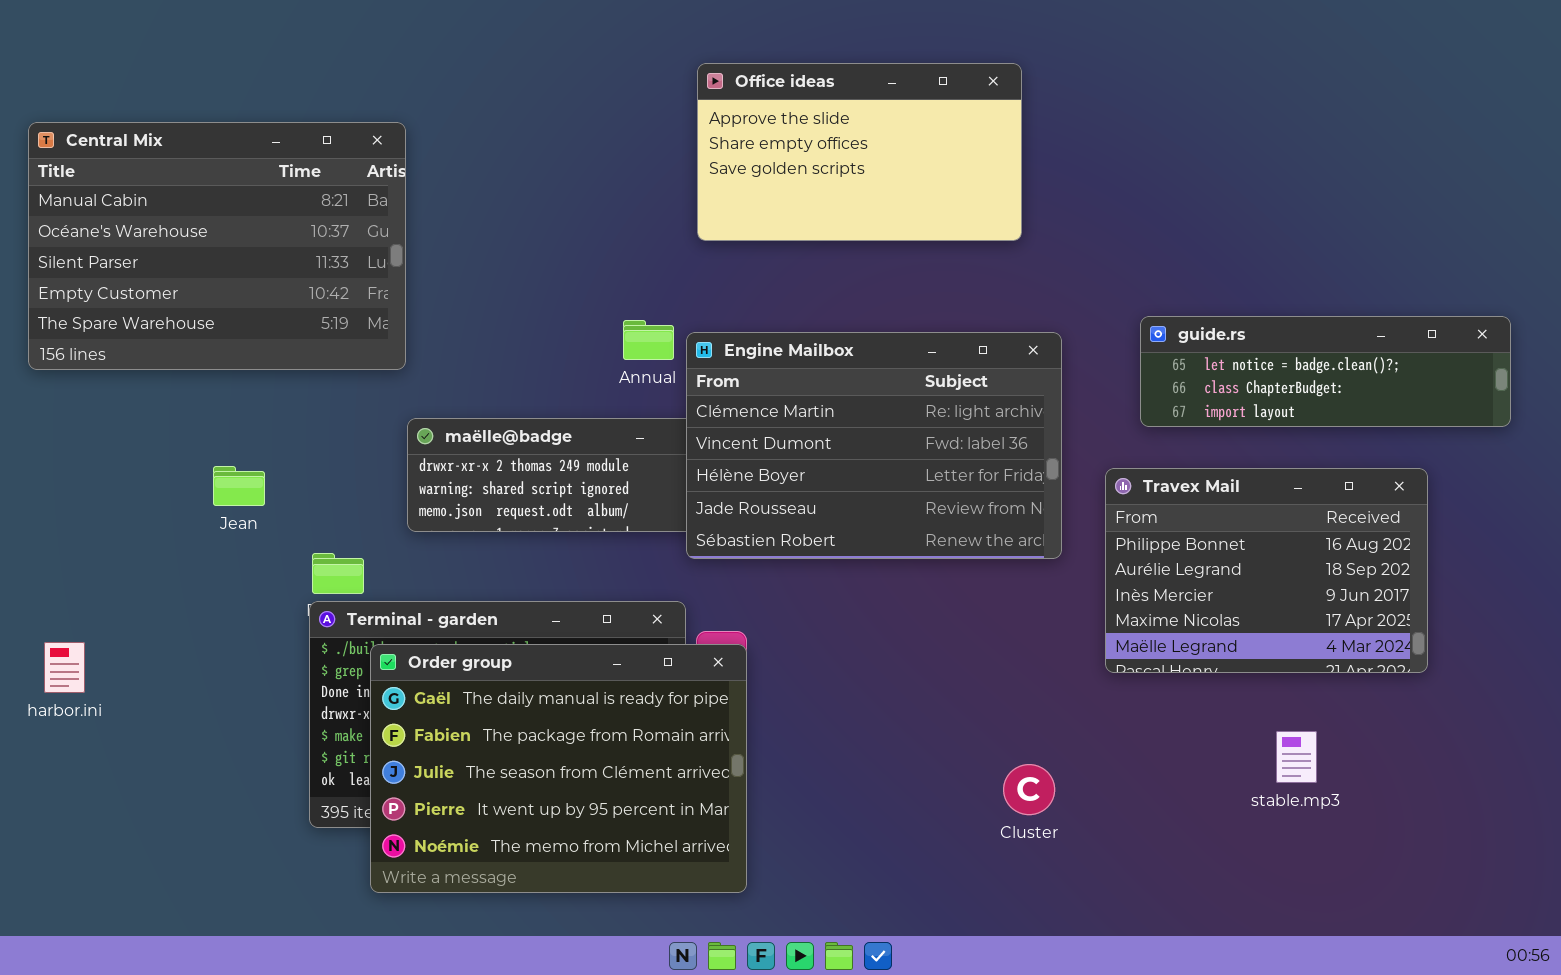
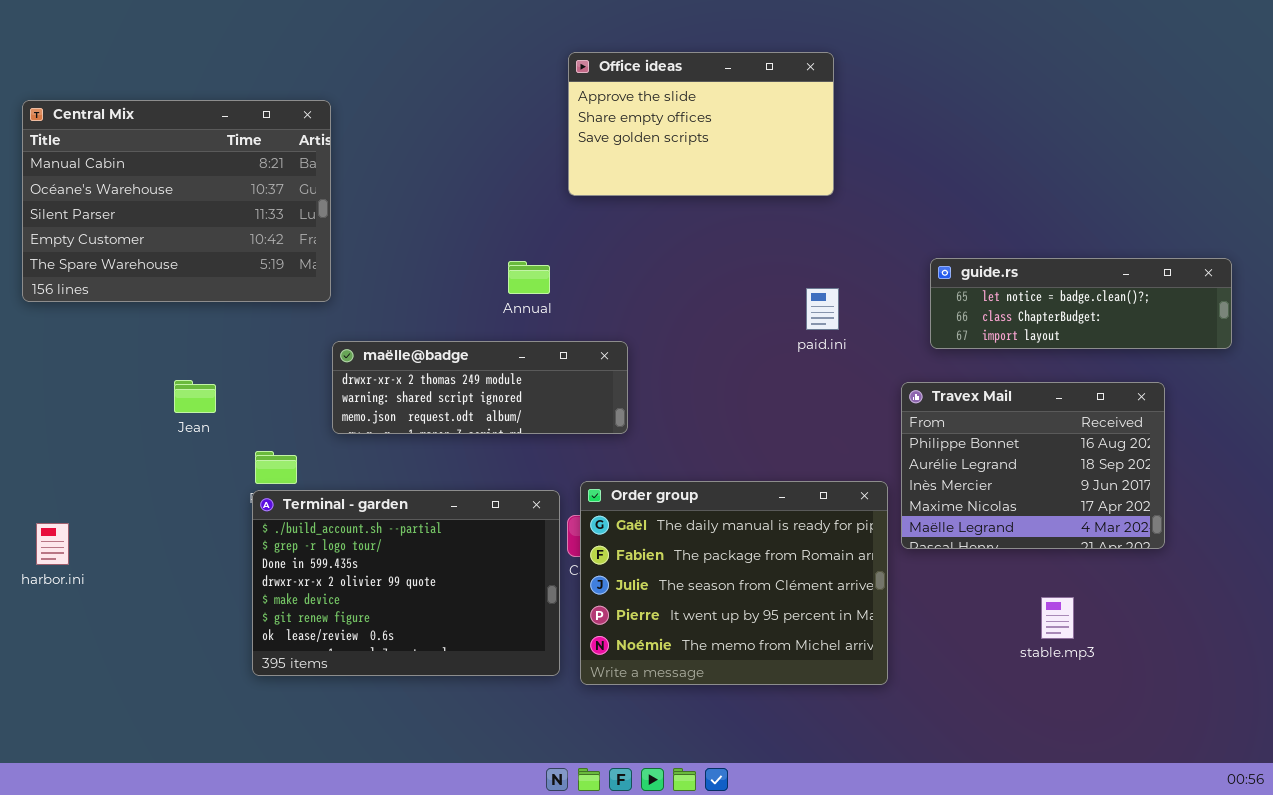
Engine Mailbox: [686,332,1062,559] -> none, closed
Order group: [370,644,747,893] -> [580,481,888,685], moved

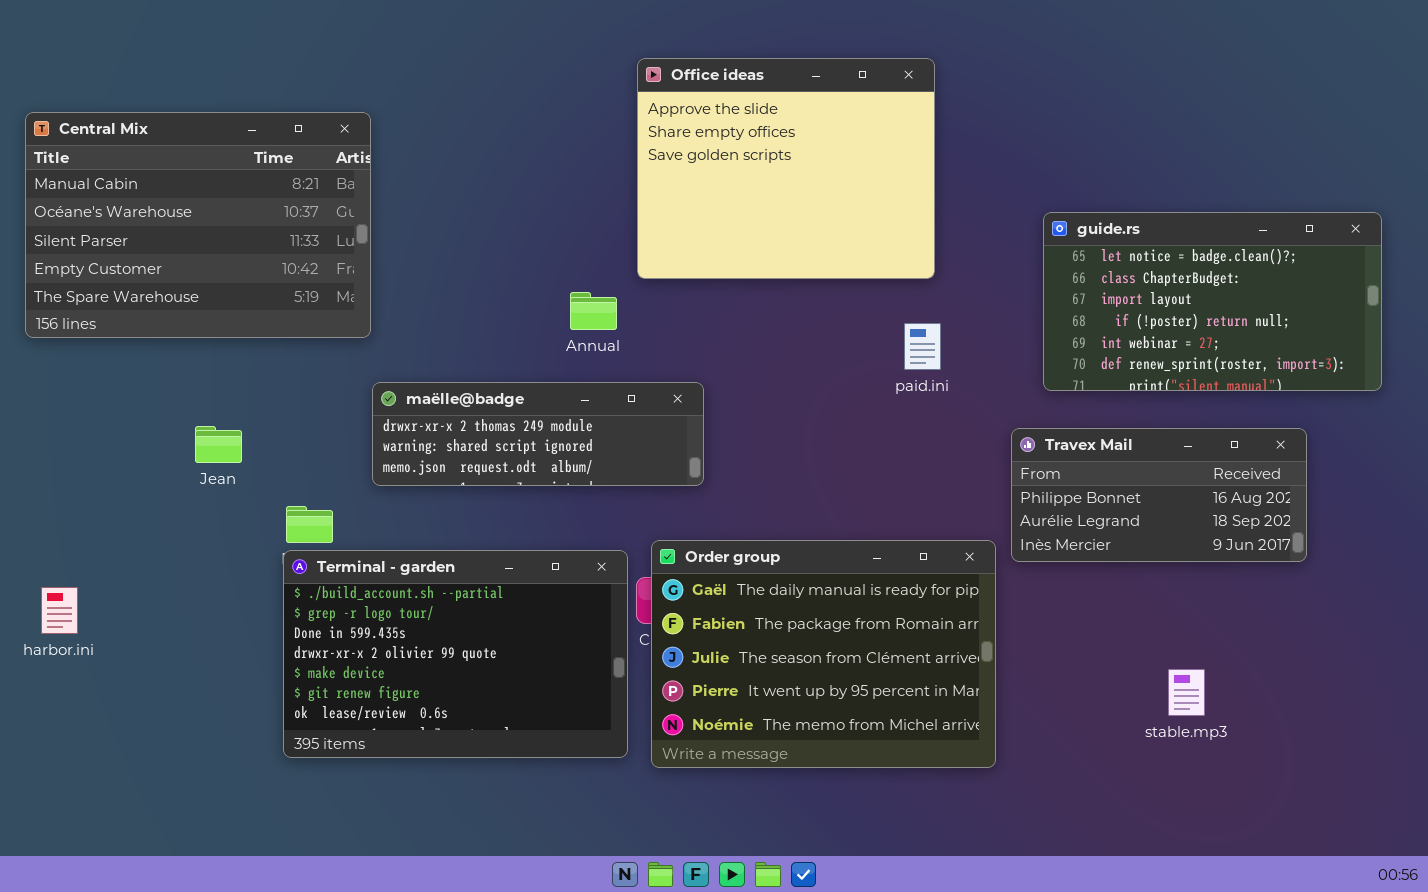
Office ideas: [568,52,834,196] -> [637,58,935,279], resized
guide.rs: [930,258,1232,349] -> [1043,212,1382,391], resized
Travex Mail: [901,382,1165,549] -> [1011,428,1307,562], resized

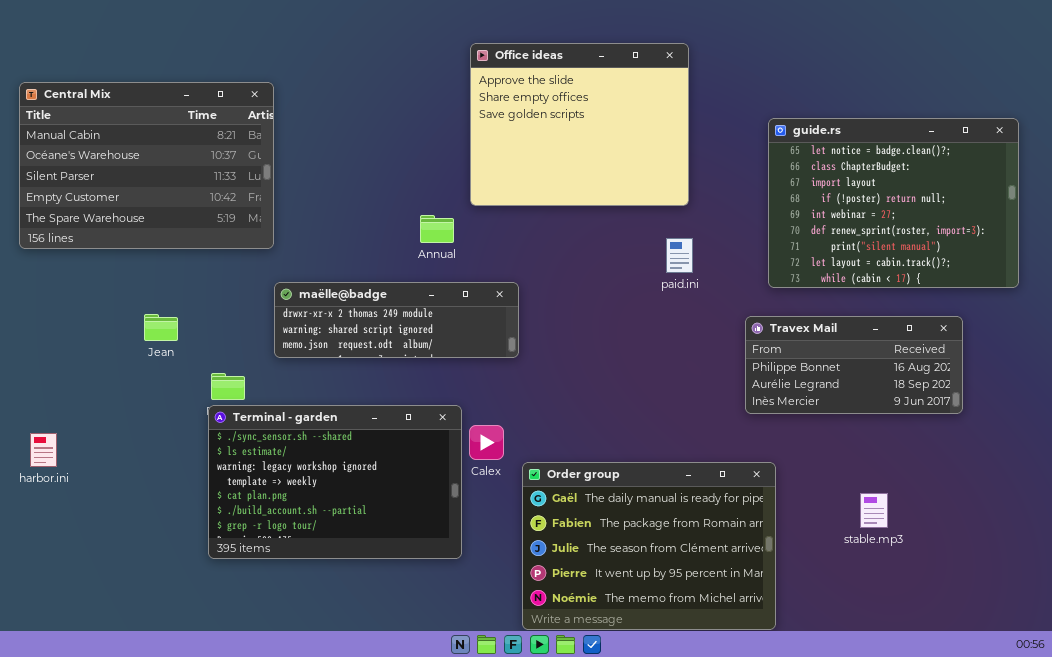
guide.rs: [1043,212,1382,391] -> [768,118,1019,288], resized
Order group: [651,540,996,768] -> [522,462,776,630], moved
Terminal - garden: [283,550,628,758] -> [208,405,462,559], scrolled up 5 rows

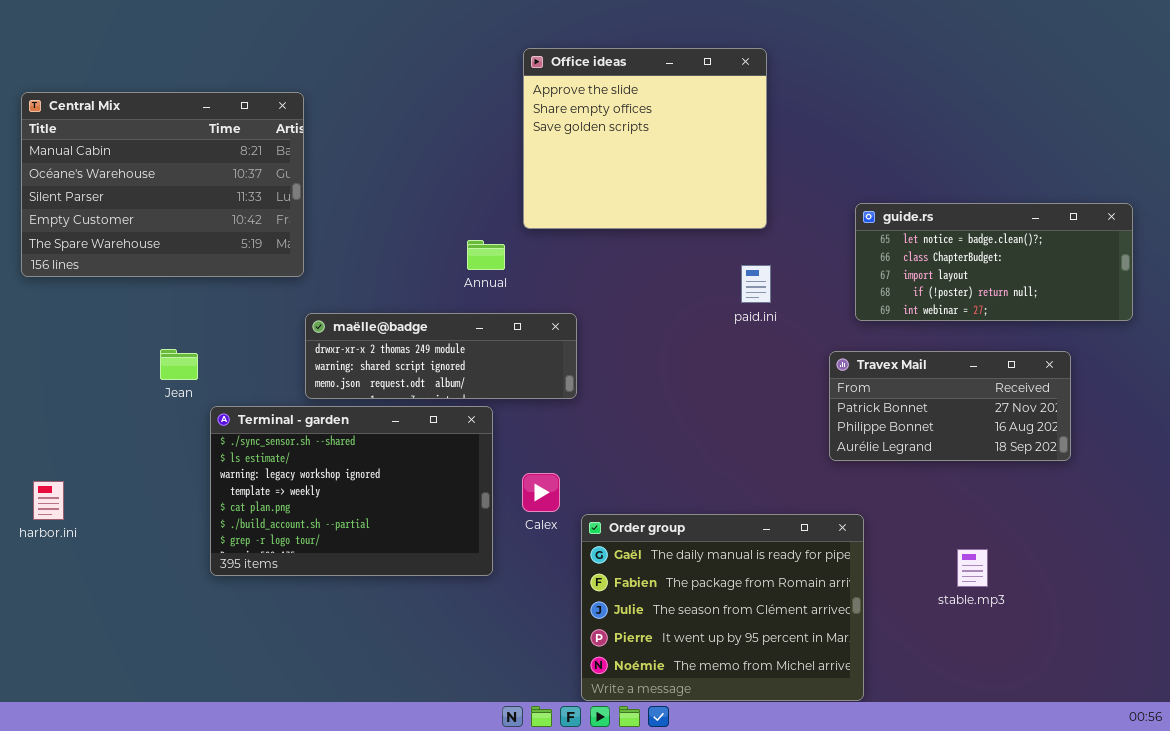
guide.rs: [768,118,1019,288] -> [855,203,1133,321], resized
Travex Mail: [745,316,963,414] -> [829,351,1071,461], scrolled up 1 row
Terminal - garden: [208,405,462,559] -> [210,406,493,576], moved

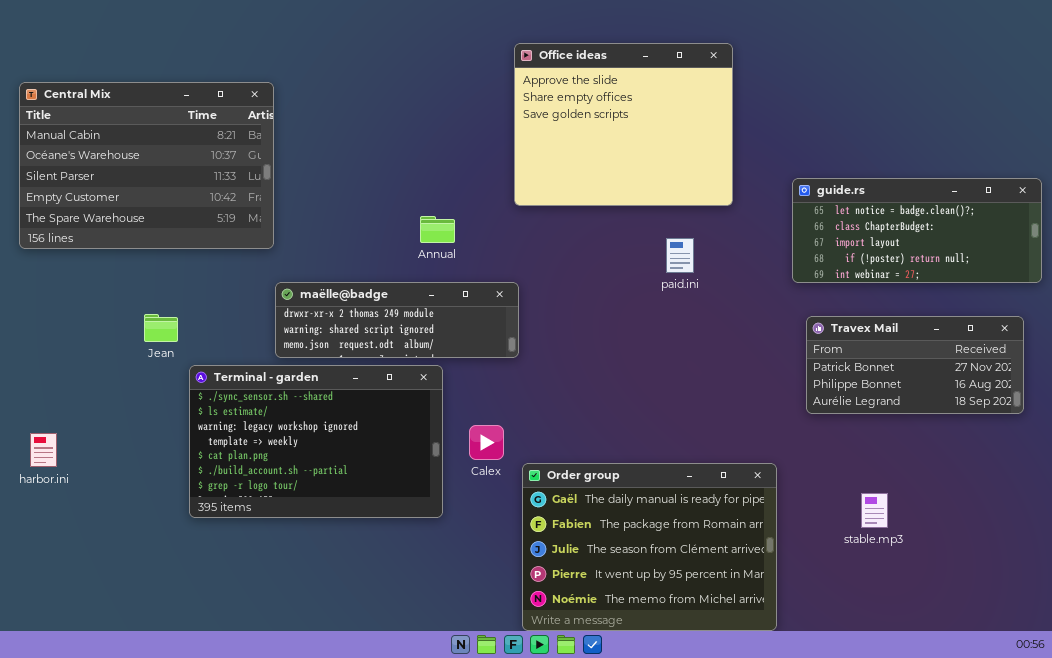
Office ideas: [523,48,767,229] -> [514,43,733,206], moved
guide.rs: [855,203,1133,321] -> [792,178,1042,283], moved
Travex Mail: [829,351,1071,461] -> [806,316,1024,414], moved

